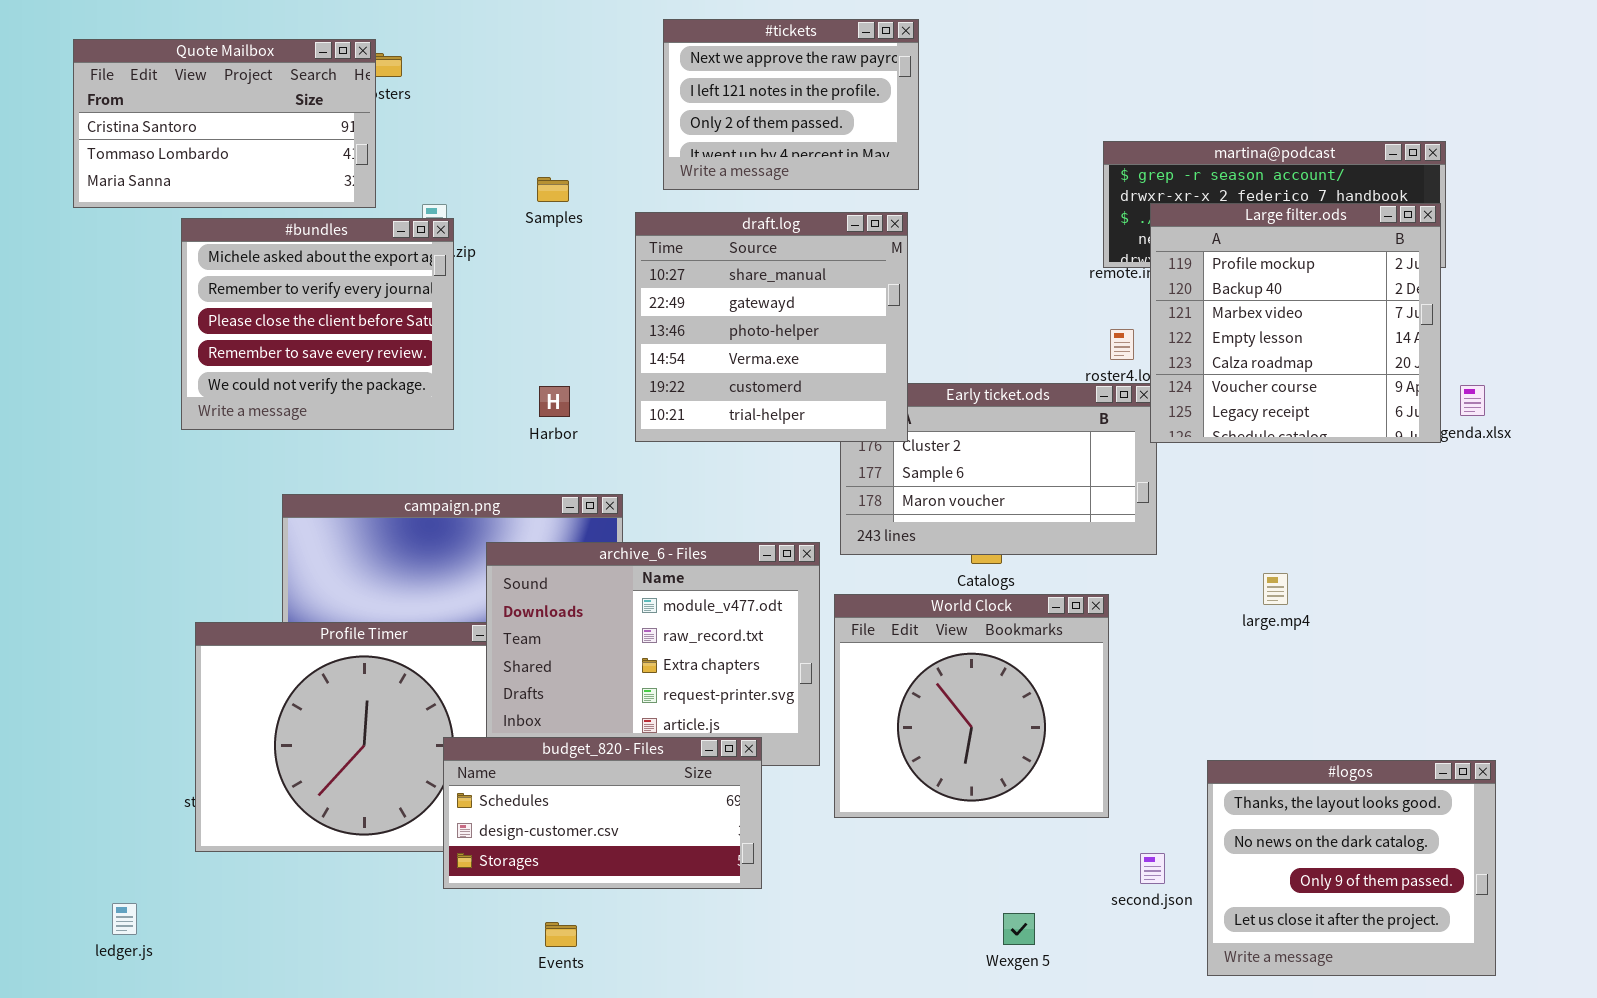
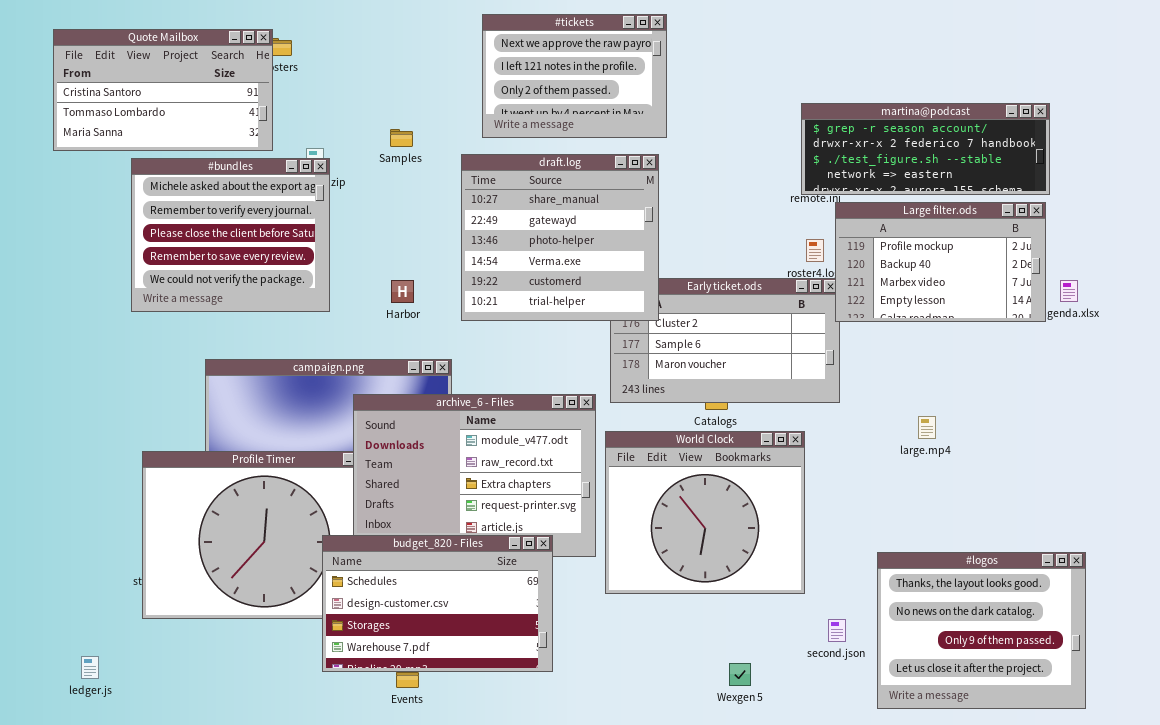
Large filter.ods: [1150,203,1441,443] -> [835,202,1046,322], resized
budget_820 - Files: [443,737,762,889] -> [322,535,553,672], resized

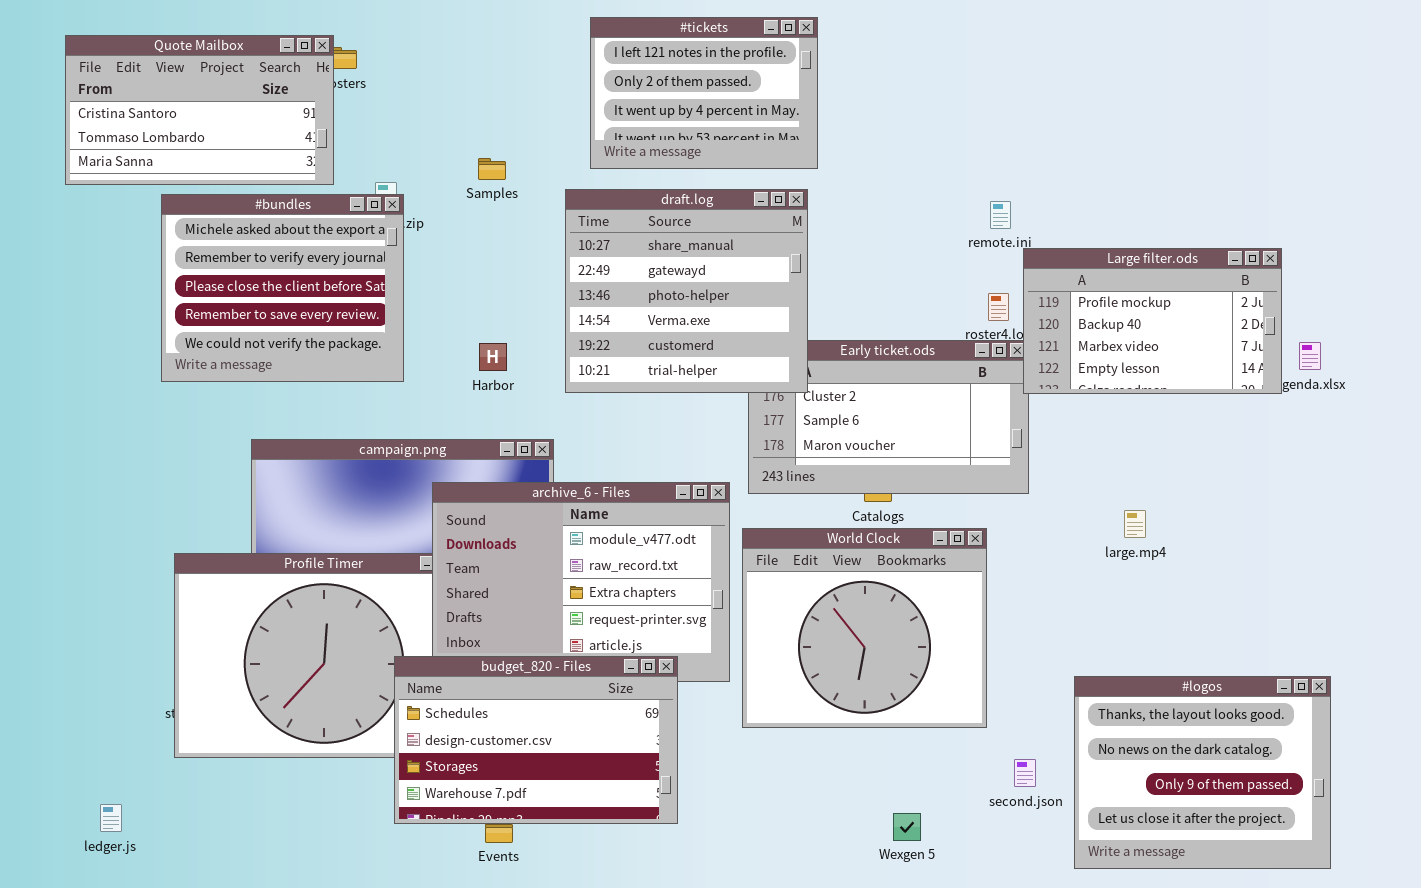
#tickets: [482,14,667,138] -> [590,17,818,169], scrolled down 1 row
martina@podcast: [801,103,1050,195] -> none, closed

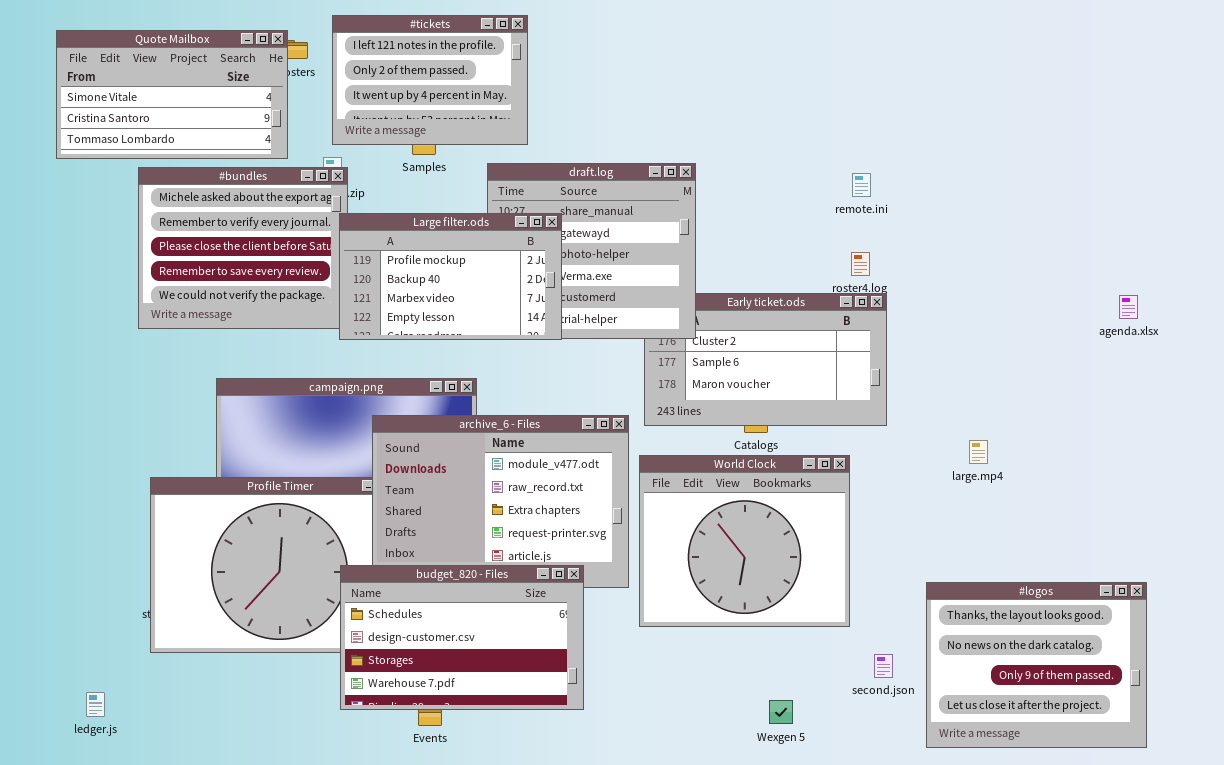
#tickets: [590,17,818,169] -> [332,15,528,145], moved
Quote Mailbox: [65,35,334,185] -> [56,30,288,159], scrolled up 1 row
Large filter.ods: [1023,248,1282,394] -> [339,213,562,340], moved

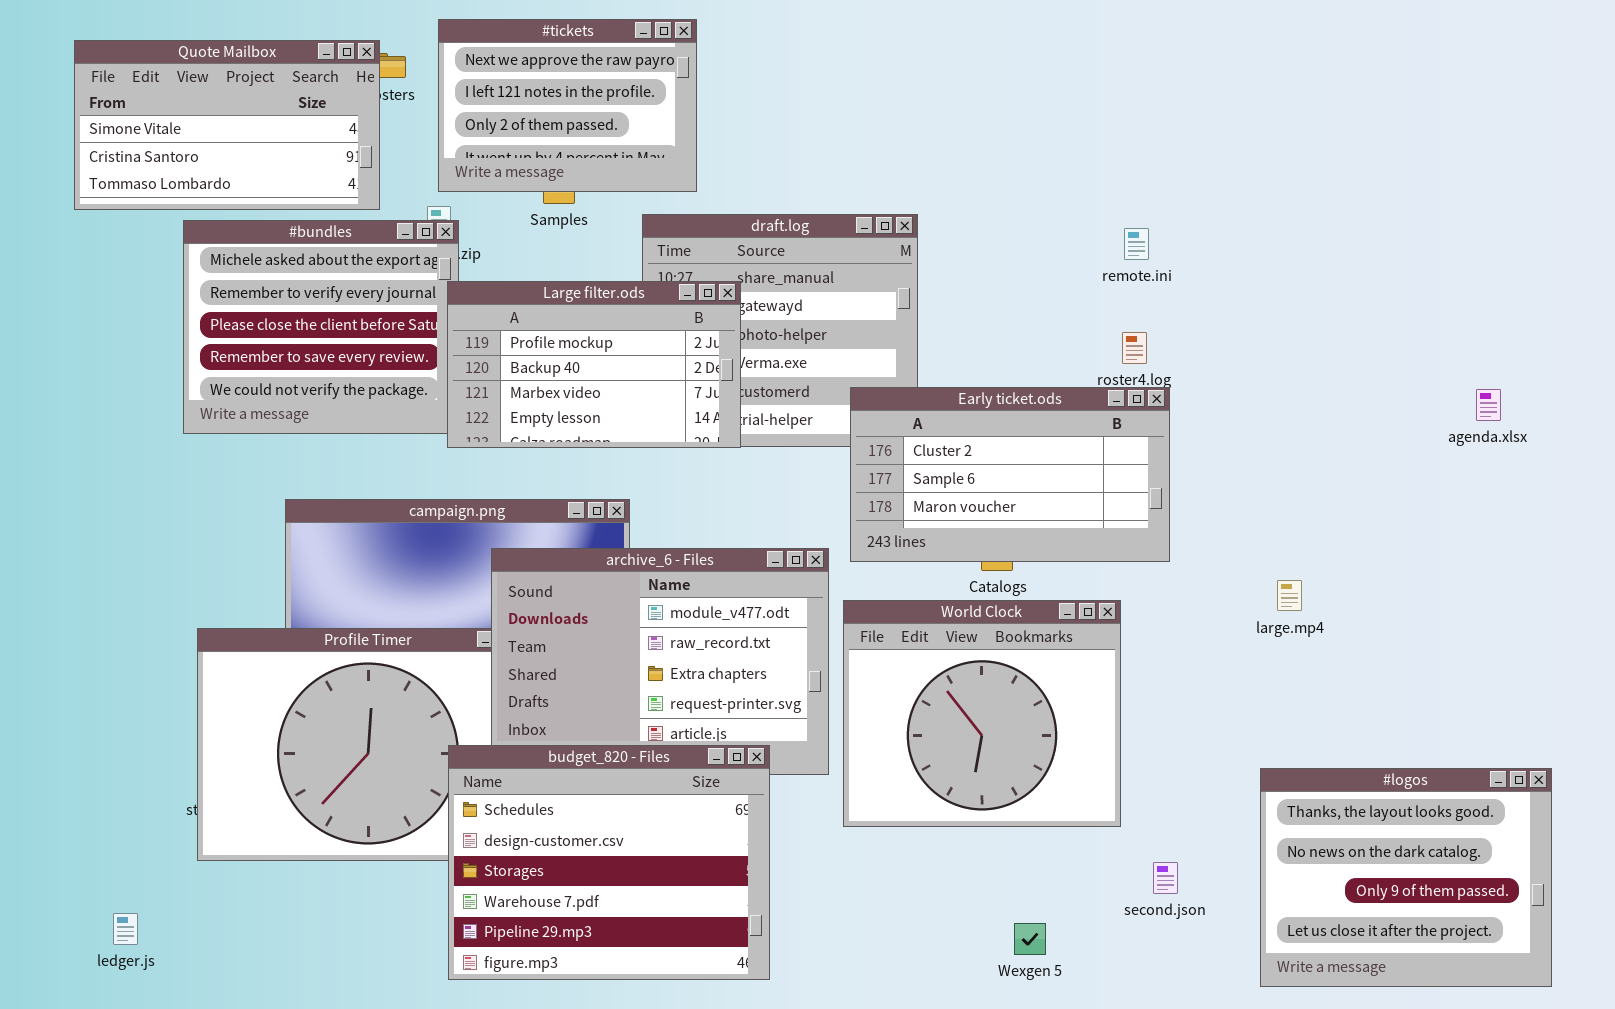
#tickets: [332,15,528,145] -> [438,19,697,192], scrolled up 1 row
Early ticket.ods: [644,293,887,426] -> [850,387,1170,562], raised
budget_820 - Files: [340,565,584,710] -> [448,745,770,980], resized
#logos: [926,582,1147,748] -> [1260,768,1552,987], moved

